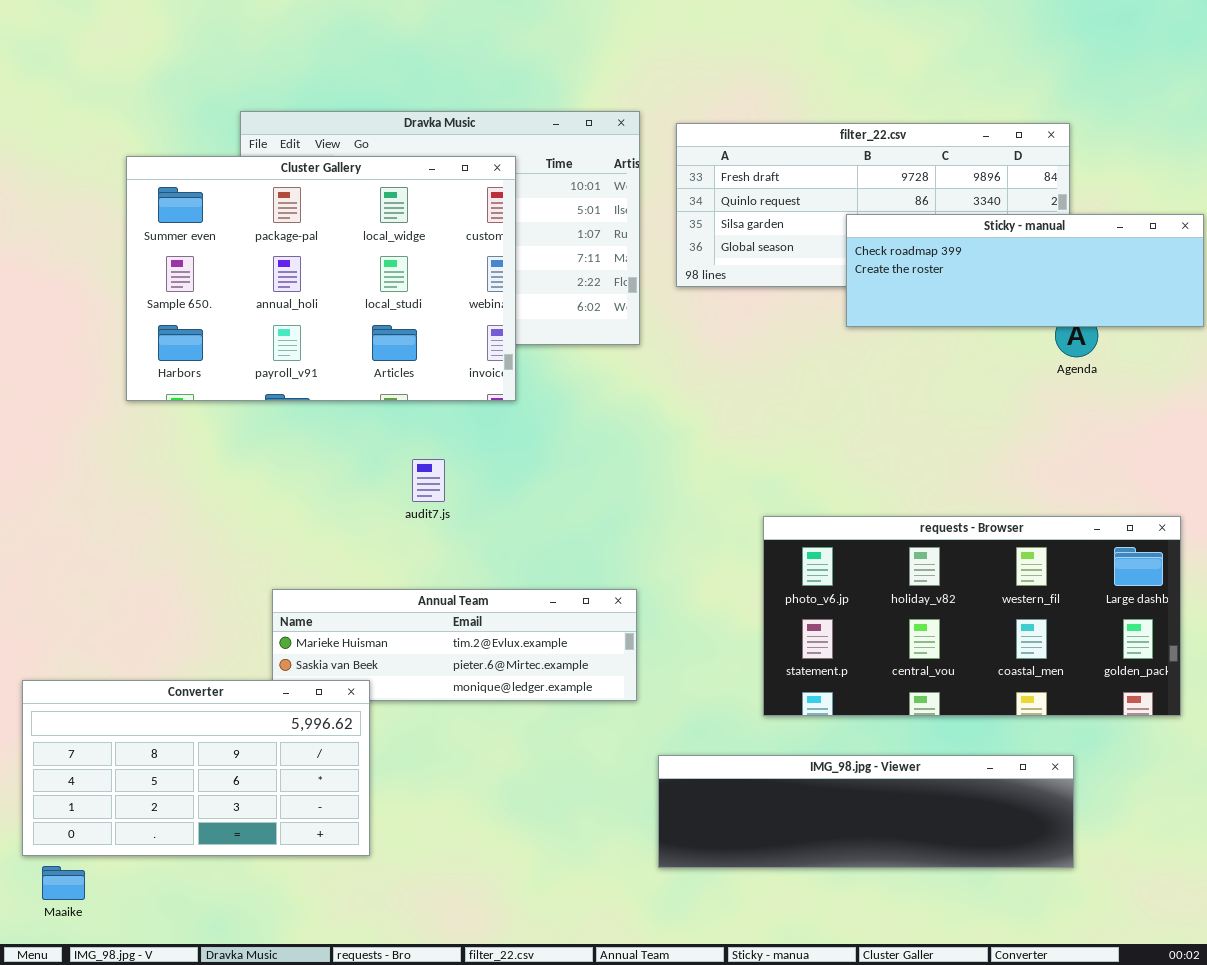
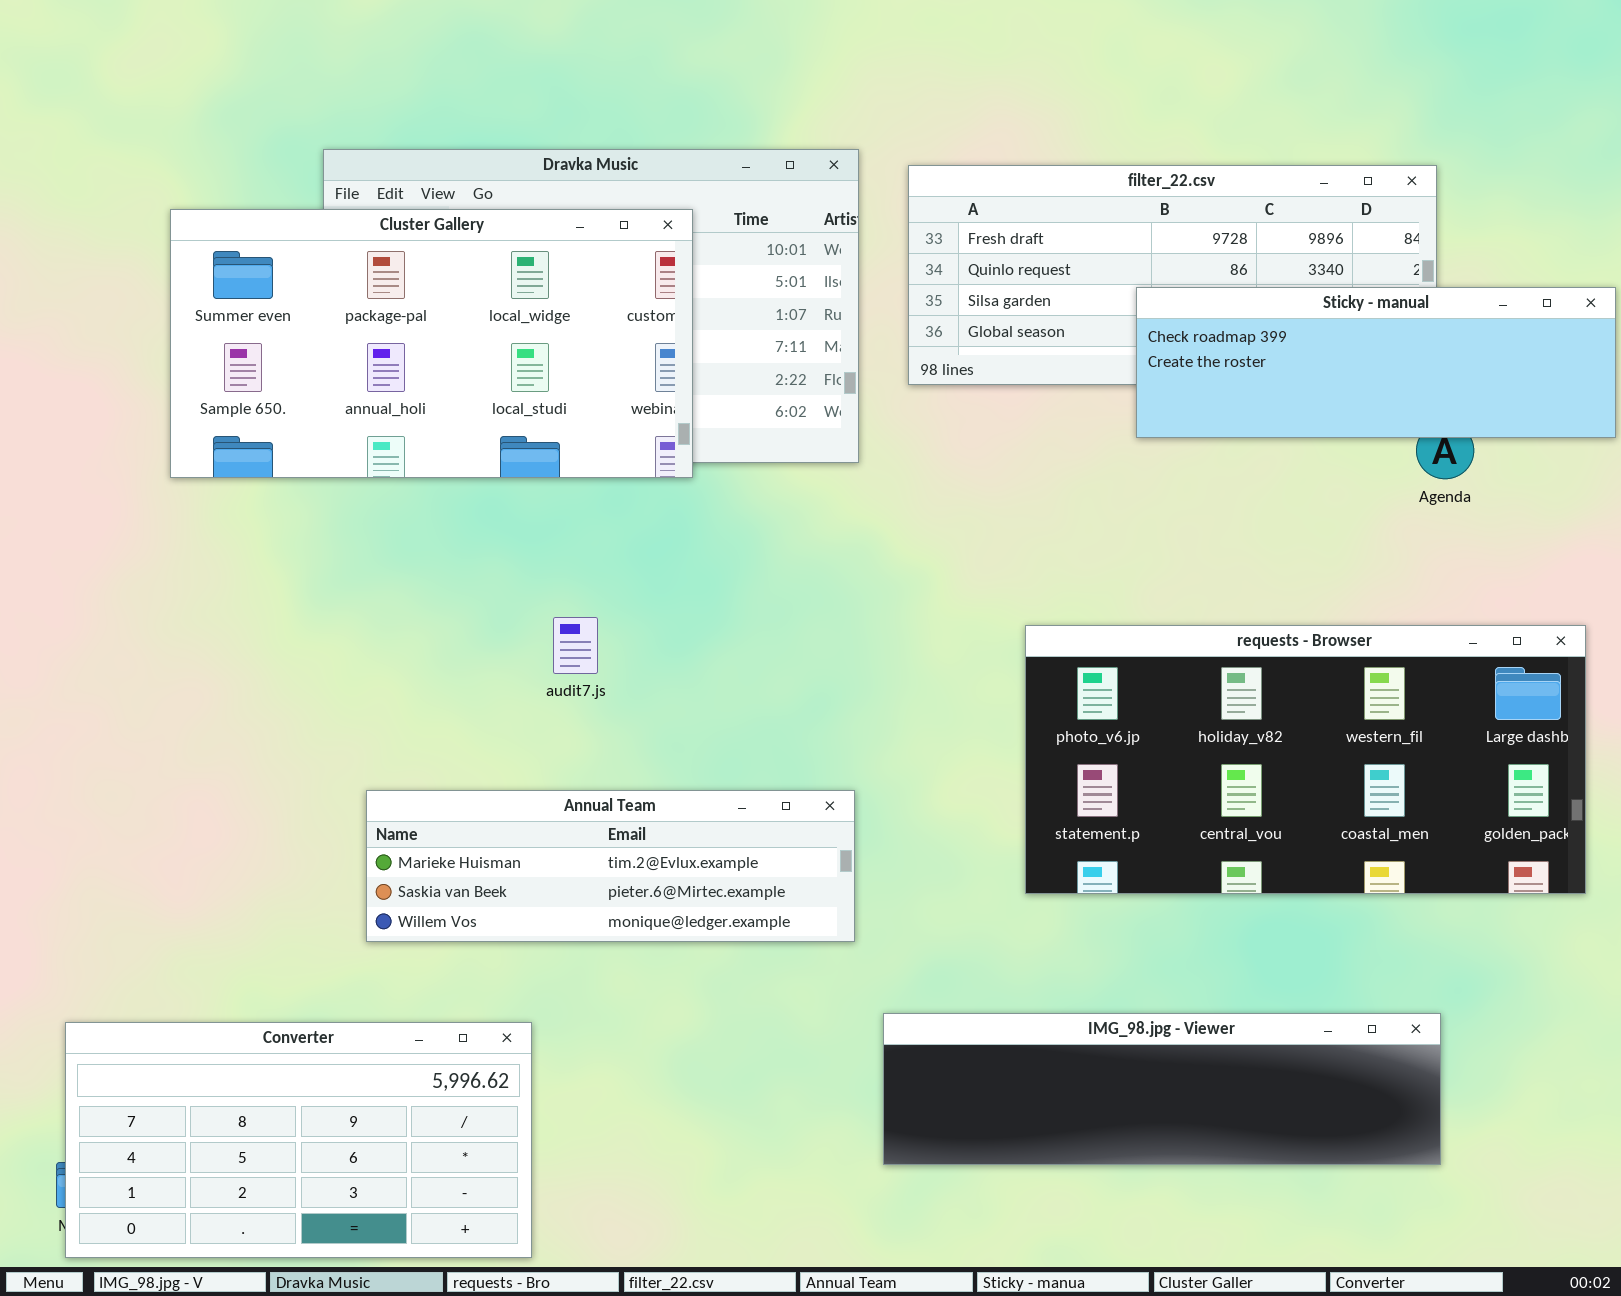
Cluster Gallery: [126,156,516,401] -> [170,209,693,478], resized
requests - Browser: [763,516,1181,716] -> [1025,625,1586,894], moved
Converter: [22,680,370,856] -> [65,1022,532,1258], moved

